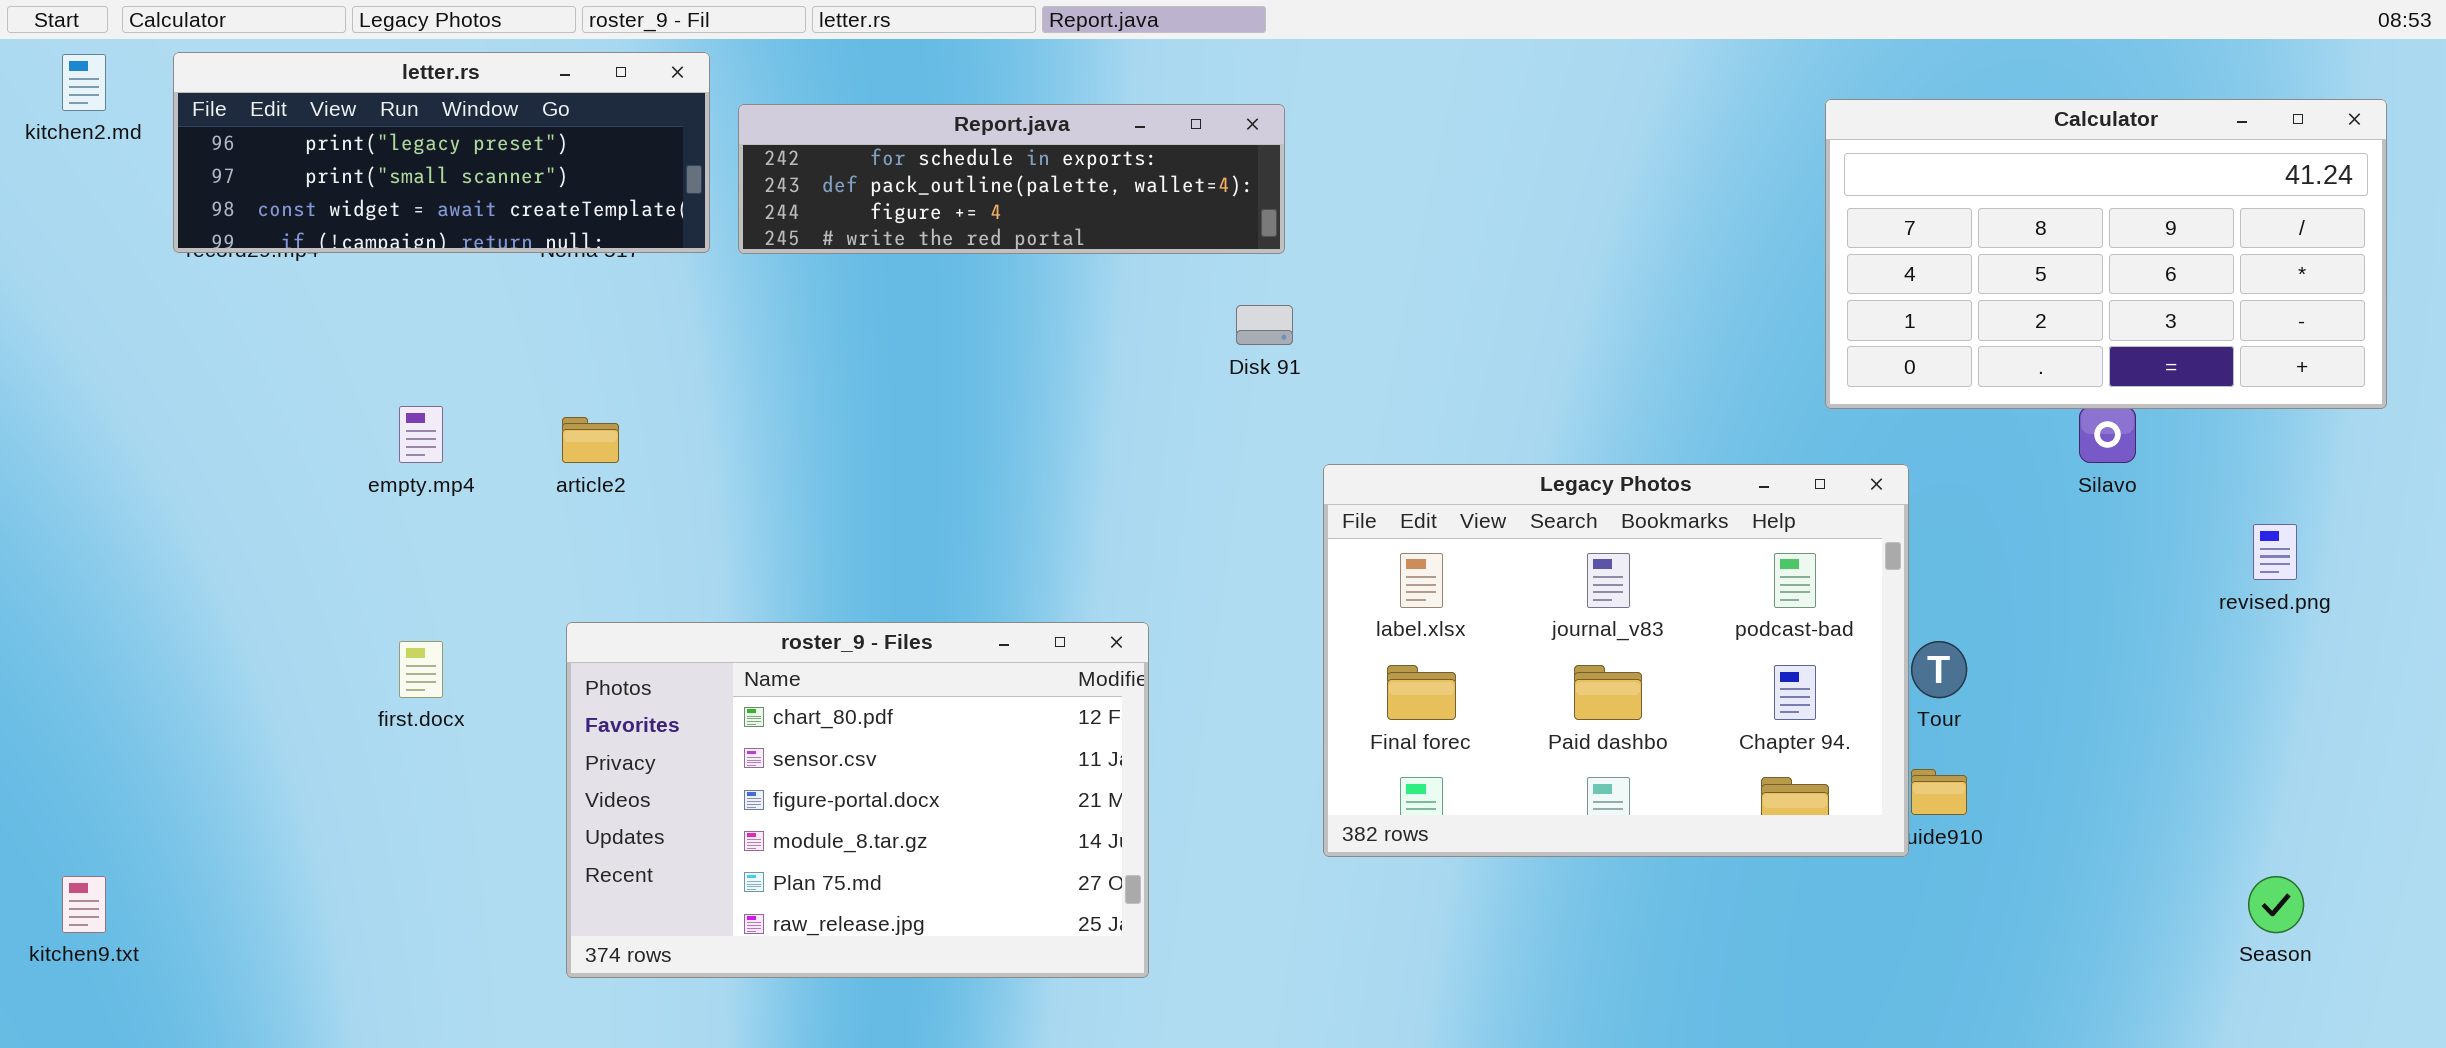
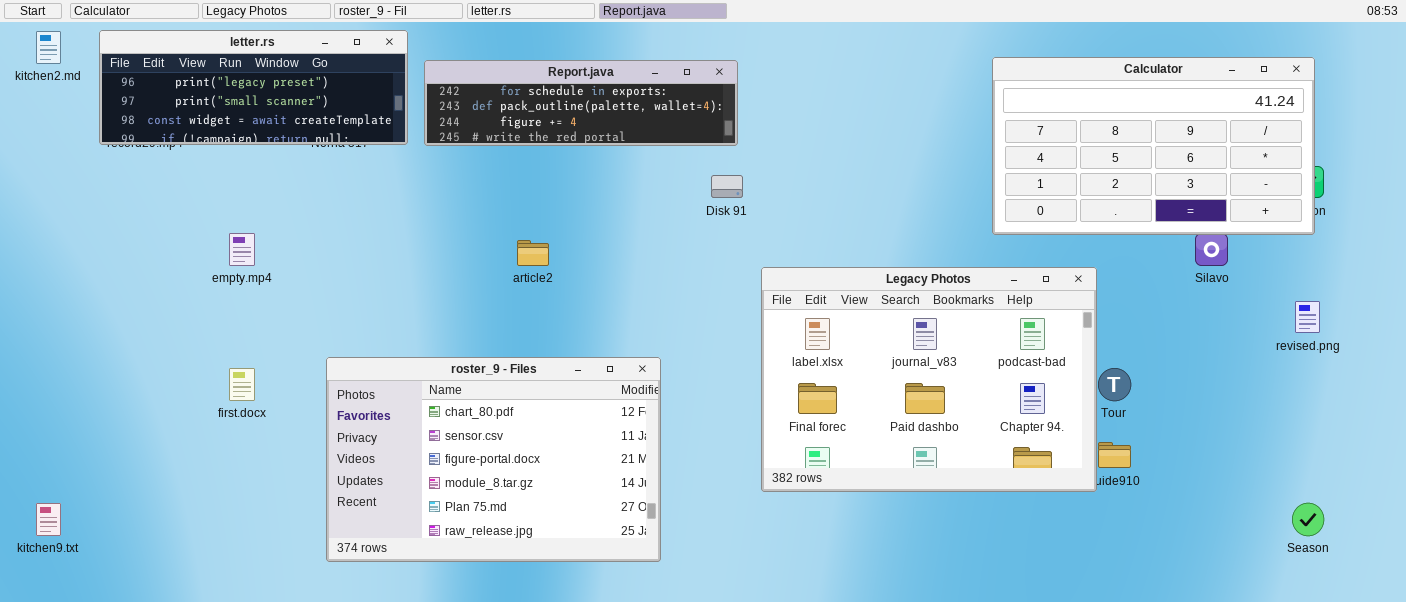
Calculator: [1825,99,2387,409] -> [992,57,1315,235], moved
article2: [562,417,619,463] -> [517,240,549,266], moved

